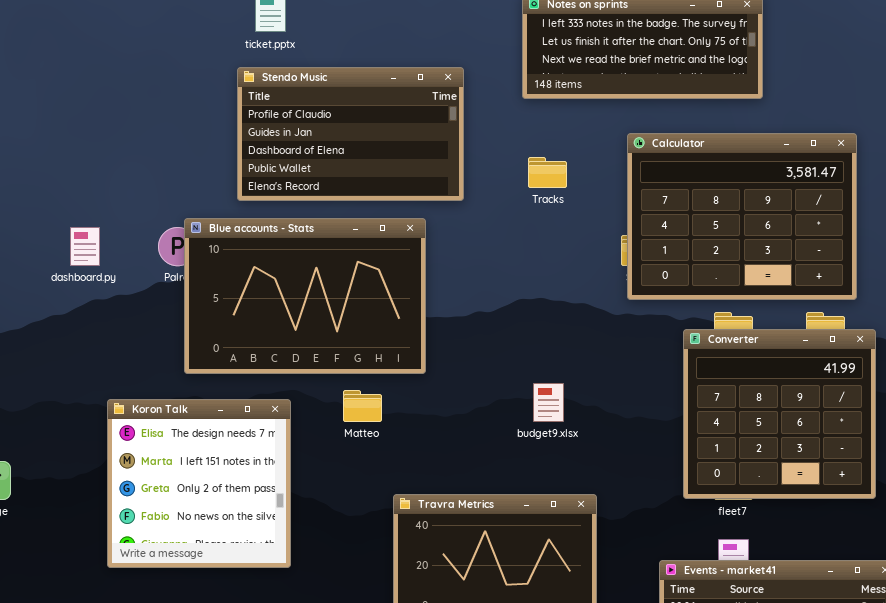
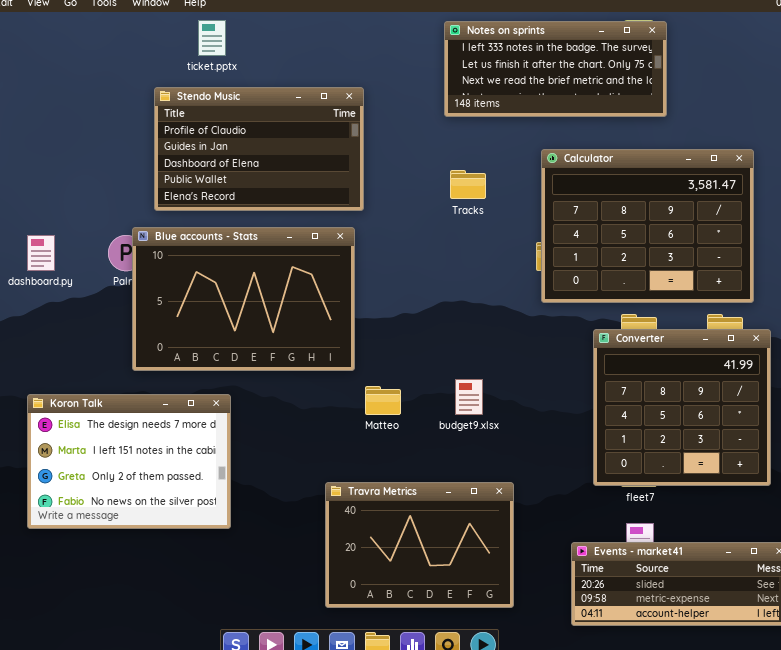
Stendo Music: [237,67,464,201] -> [154,87,364,211], moved
Matteo: [343,390,382,422] -> [365,386,401,415], moved
Koron Talk: [107,399,291,568] -> [27,394,231,529], resized

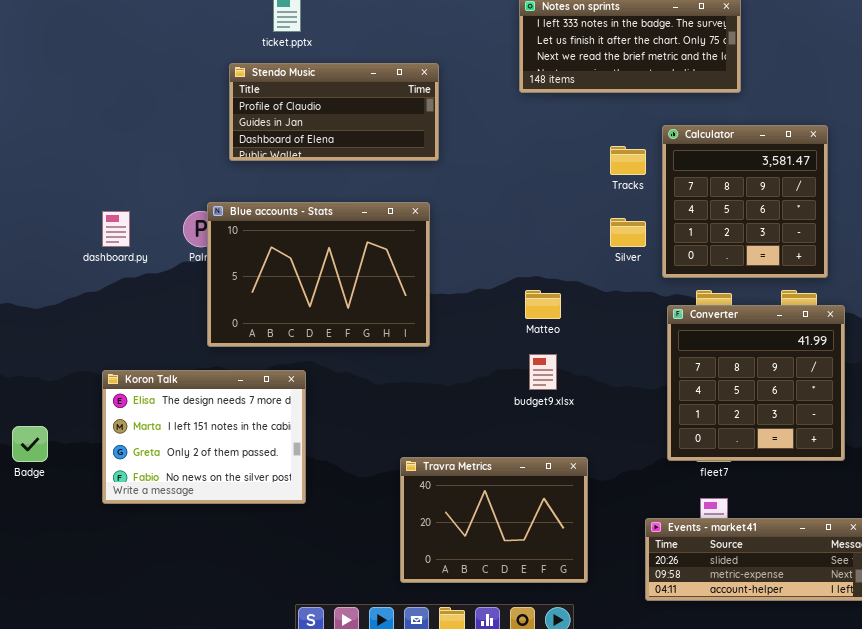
Stendo Music: [154,87,364,211] -> [229,63,439,161], resized
Calculator: [541,149,754,303] -> [662,125,828,278], resized
Tracks: [450,170,486,199] -> [610,146,646,175], moved
Matteo: [365,386,401,415] -> [525,290,561,319], moved

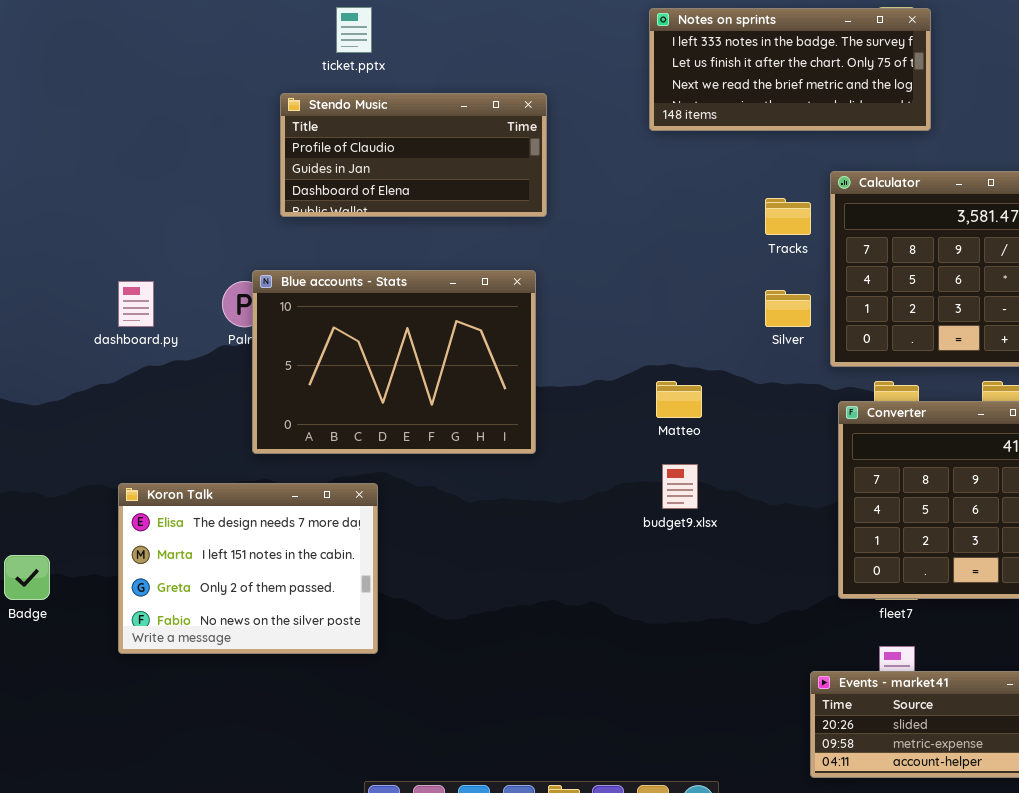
Travra Metrics: [400,457,588,583] -> none, closed

